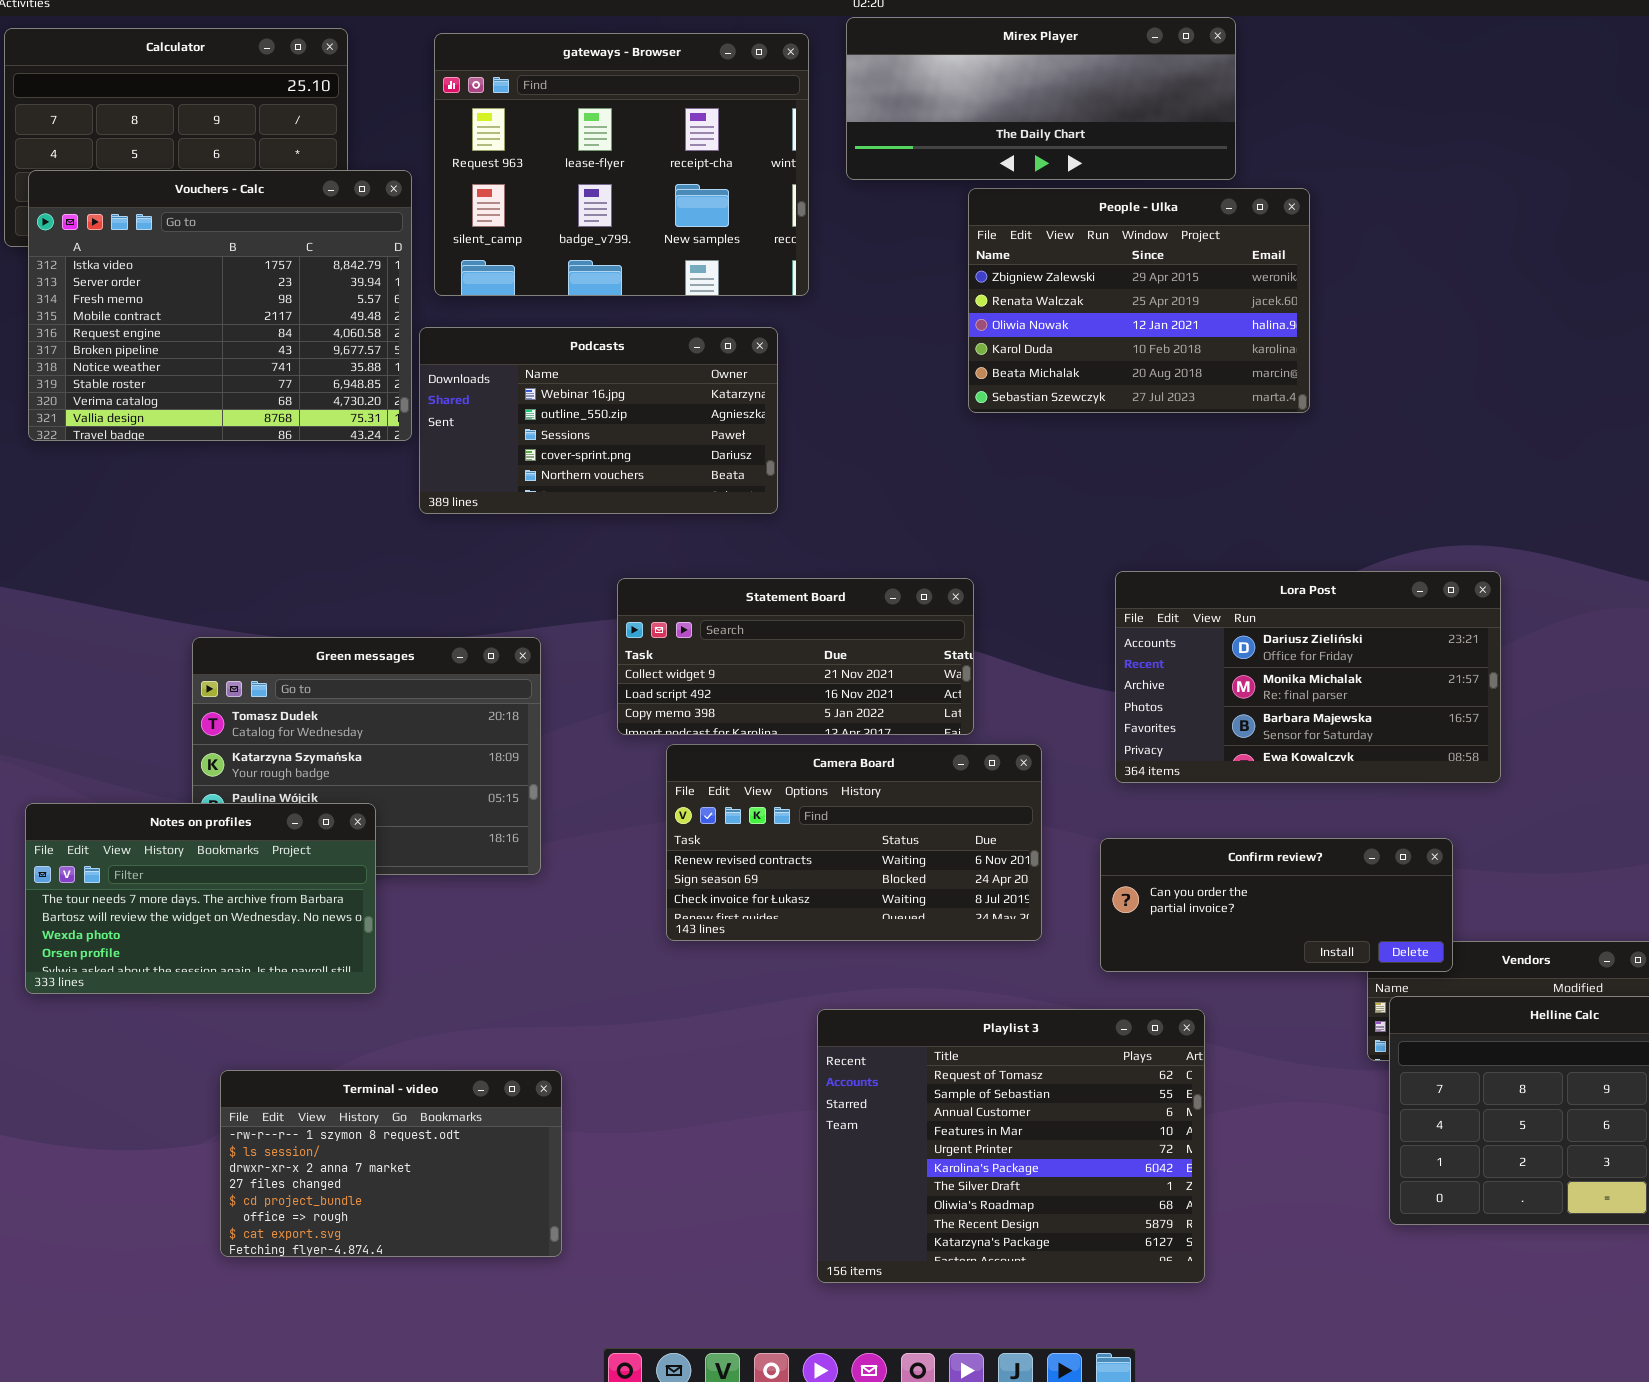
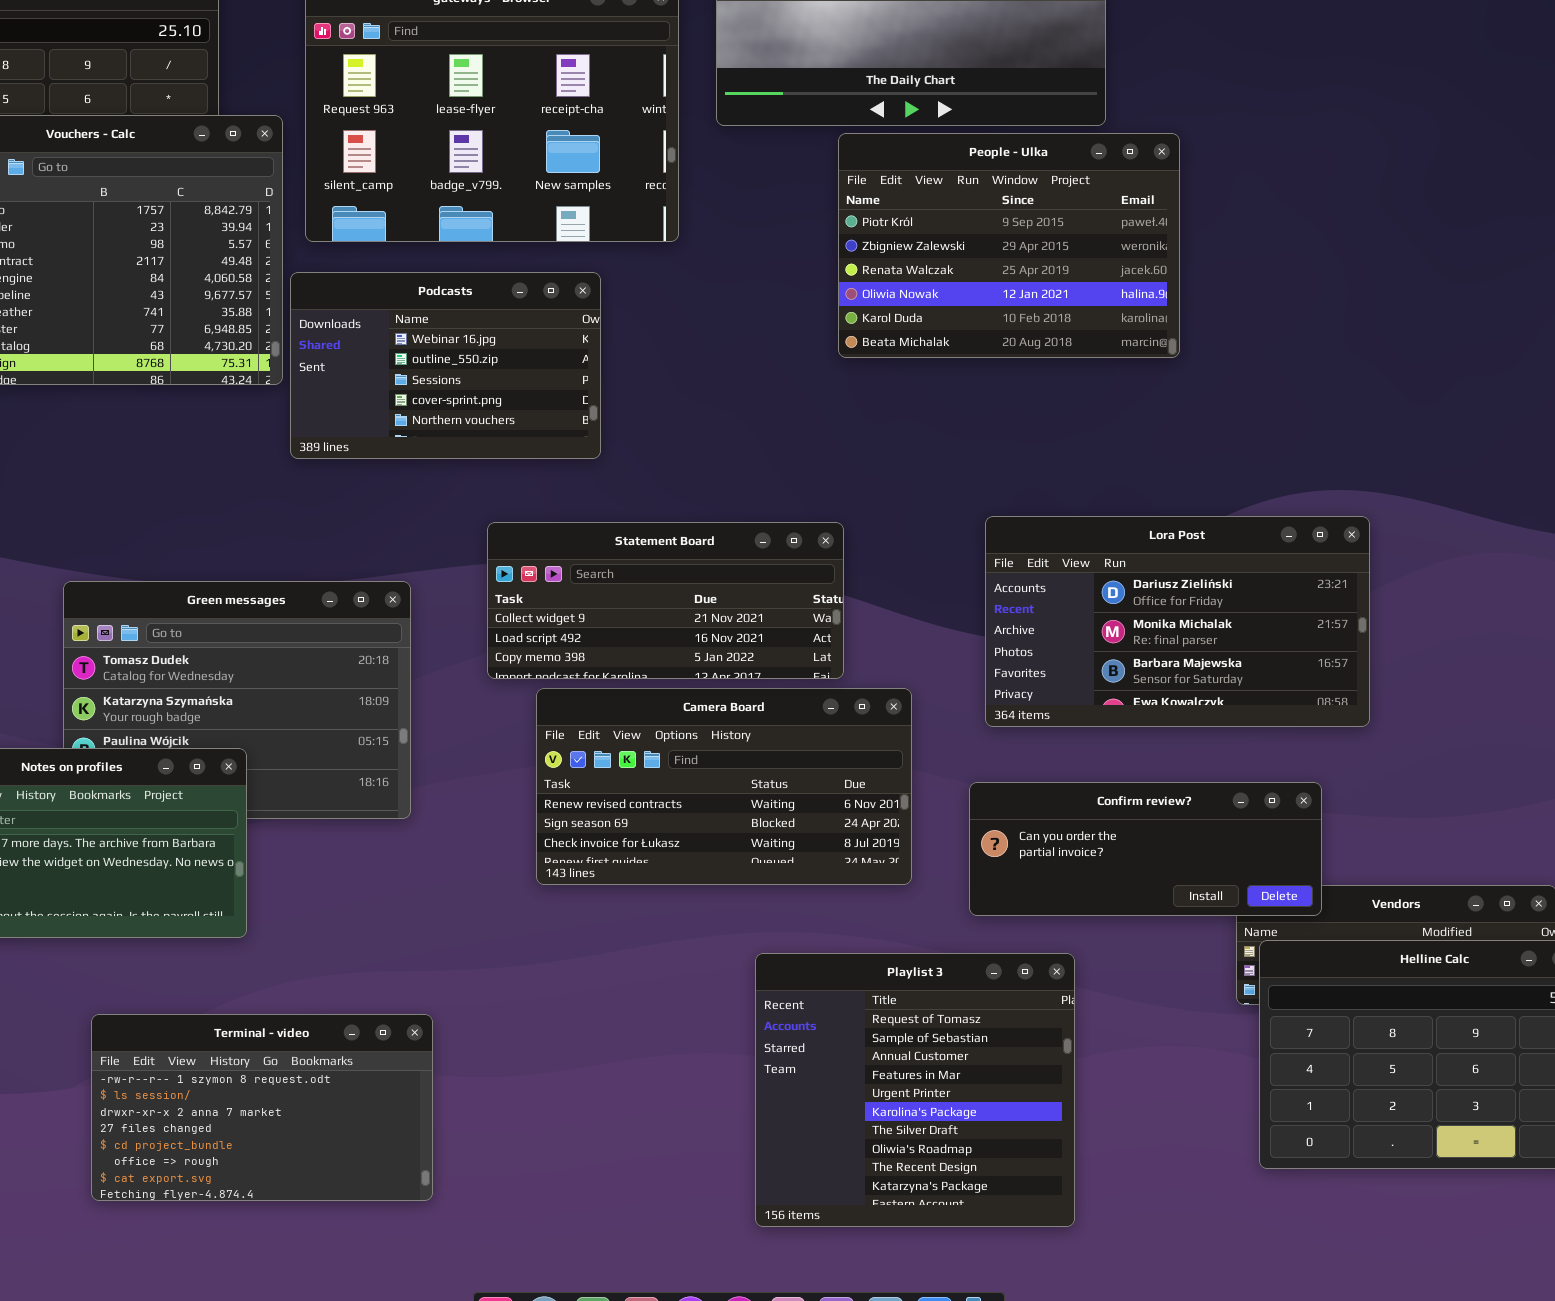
People - Ulka: [968,188,1310,413] -> [838,133,1180,358], scrolled up 1 row
Podcasts: [419,327,778,514] -> [290,272,601,459], resized
Playlist 3: [817,1009,1205,1283] -> [755,953,1075,1227], resized

